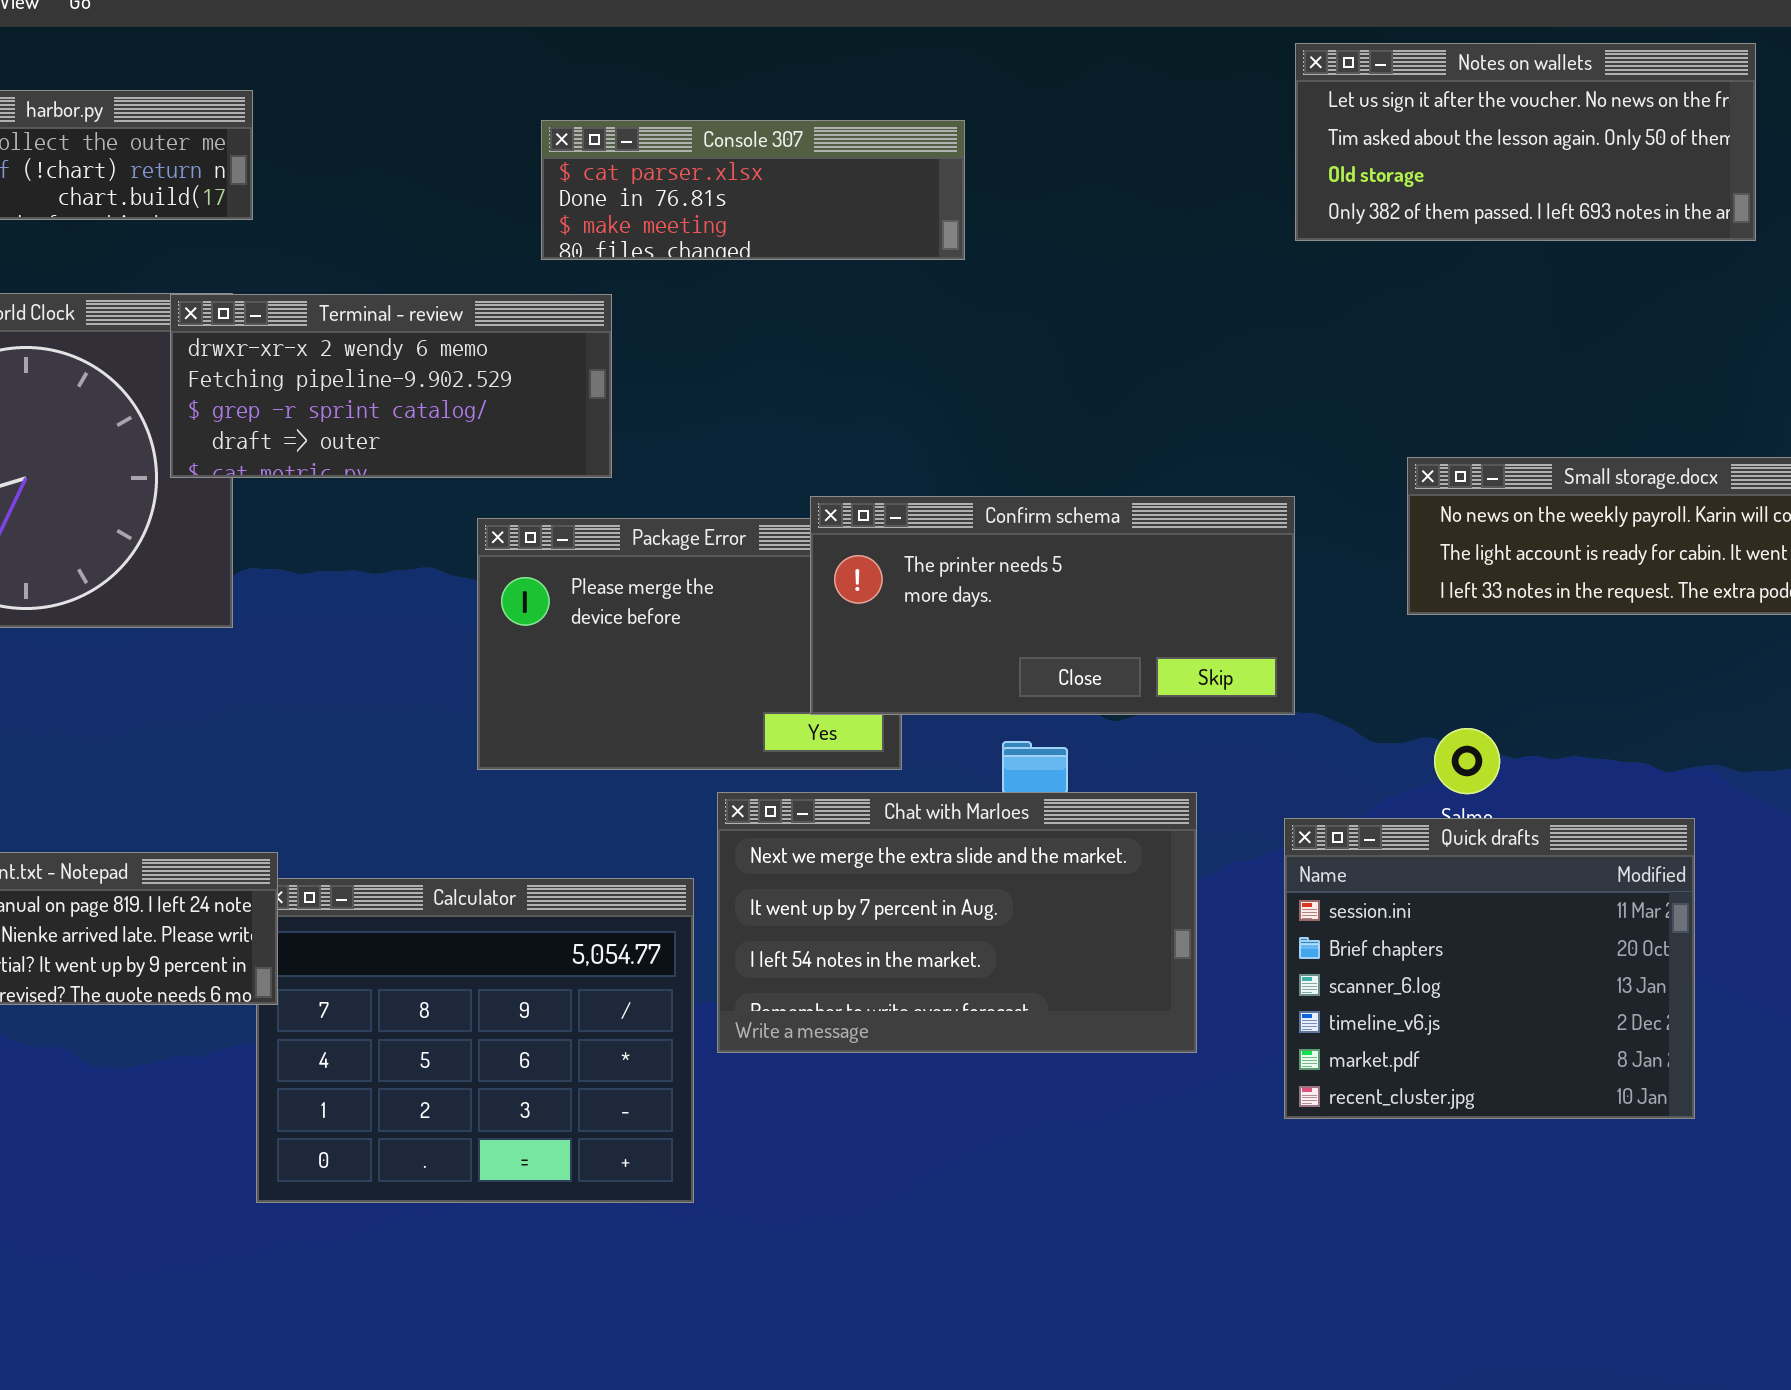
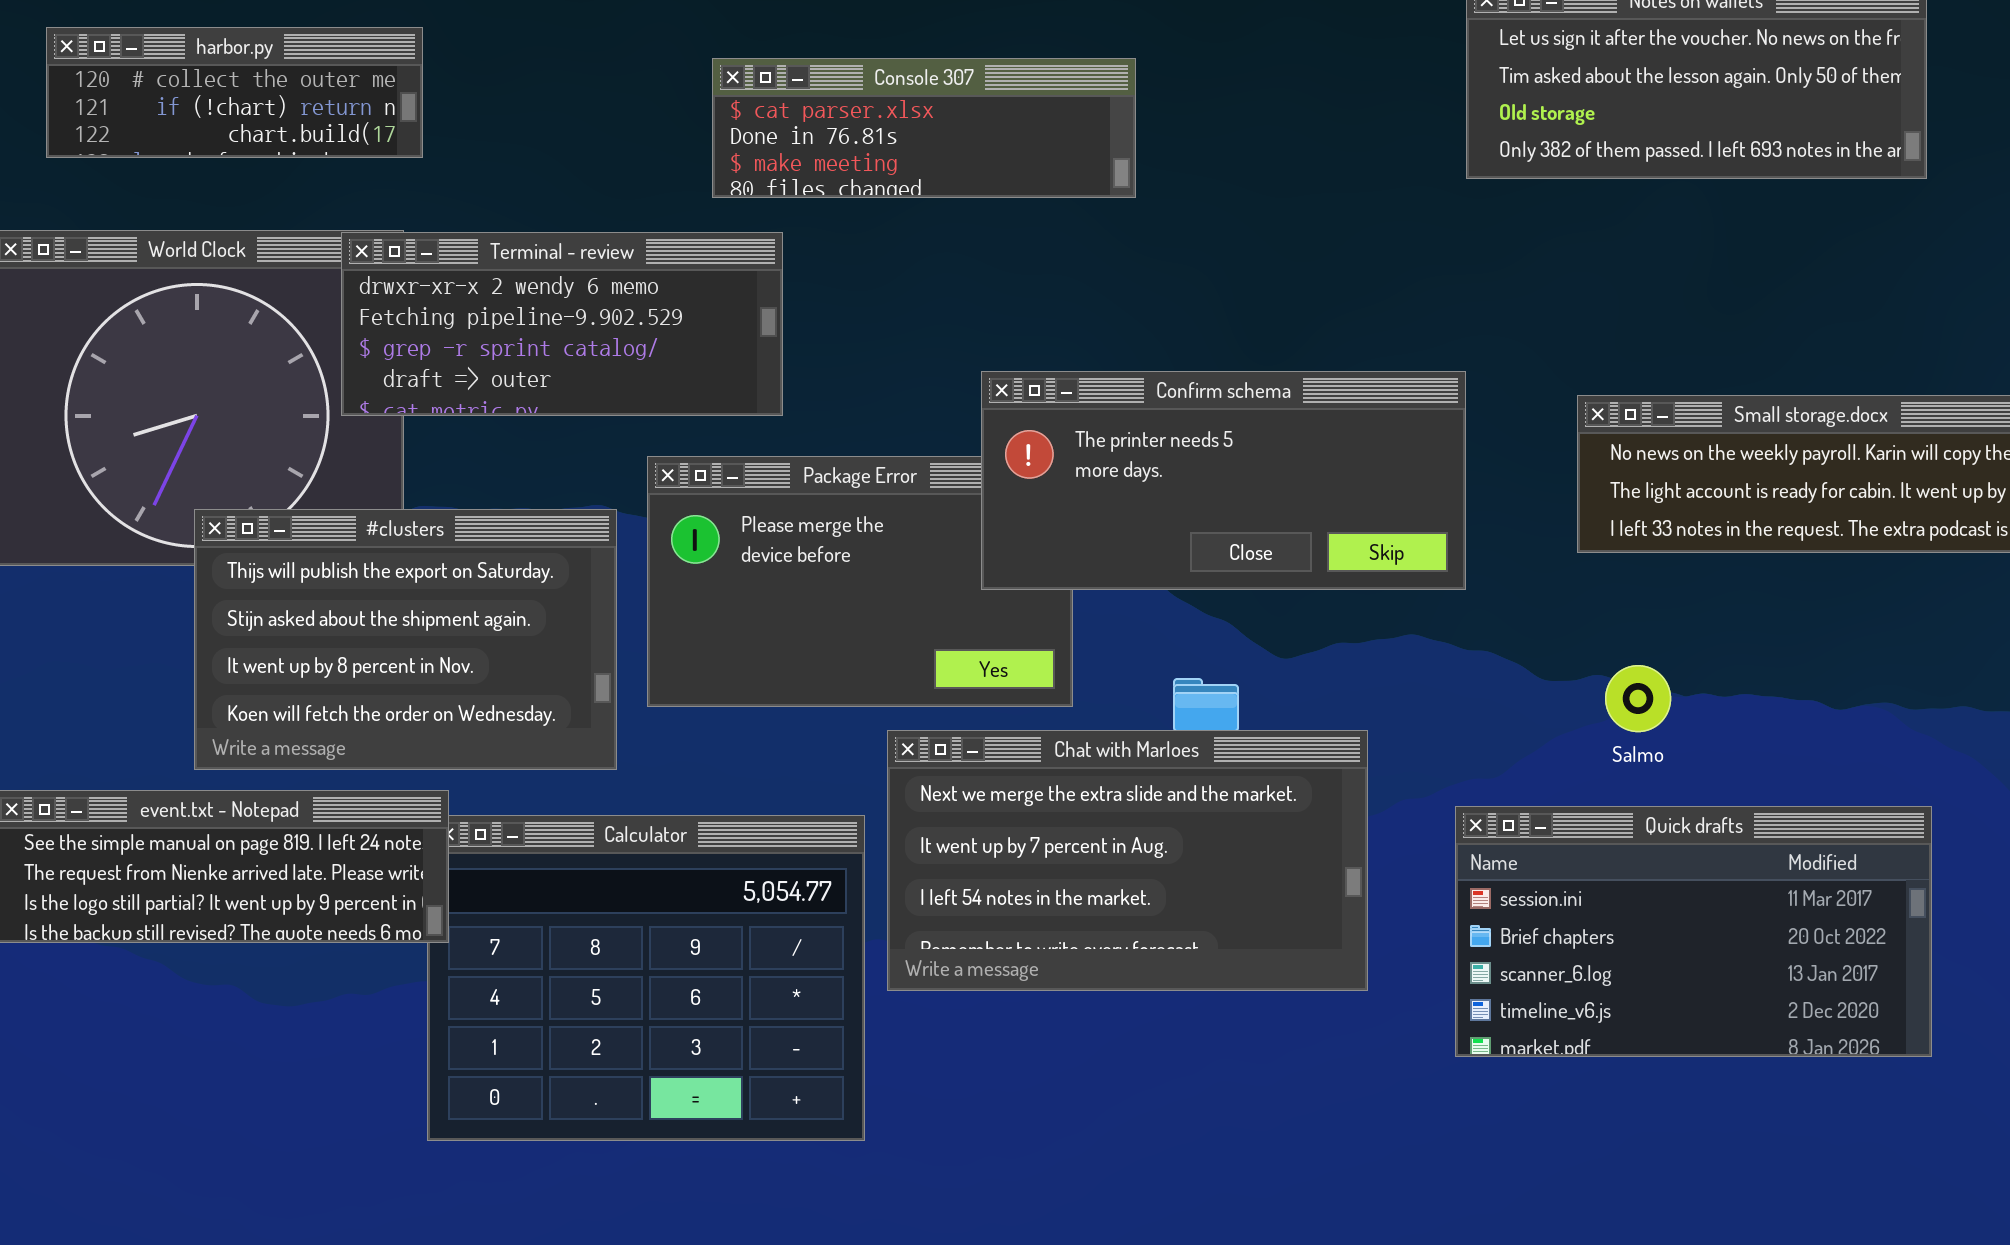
Confirm schema: [810,496,1295,715] -> [981,371,1466,590], moved
#clusters: none -> [194,509,617,770], opened
Quick drafts: [1284,818,1695,1119] -> [1455,806,1932,1057], resized

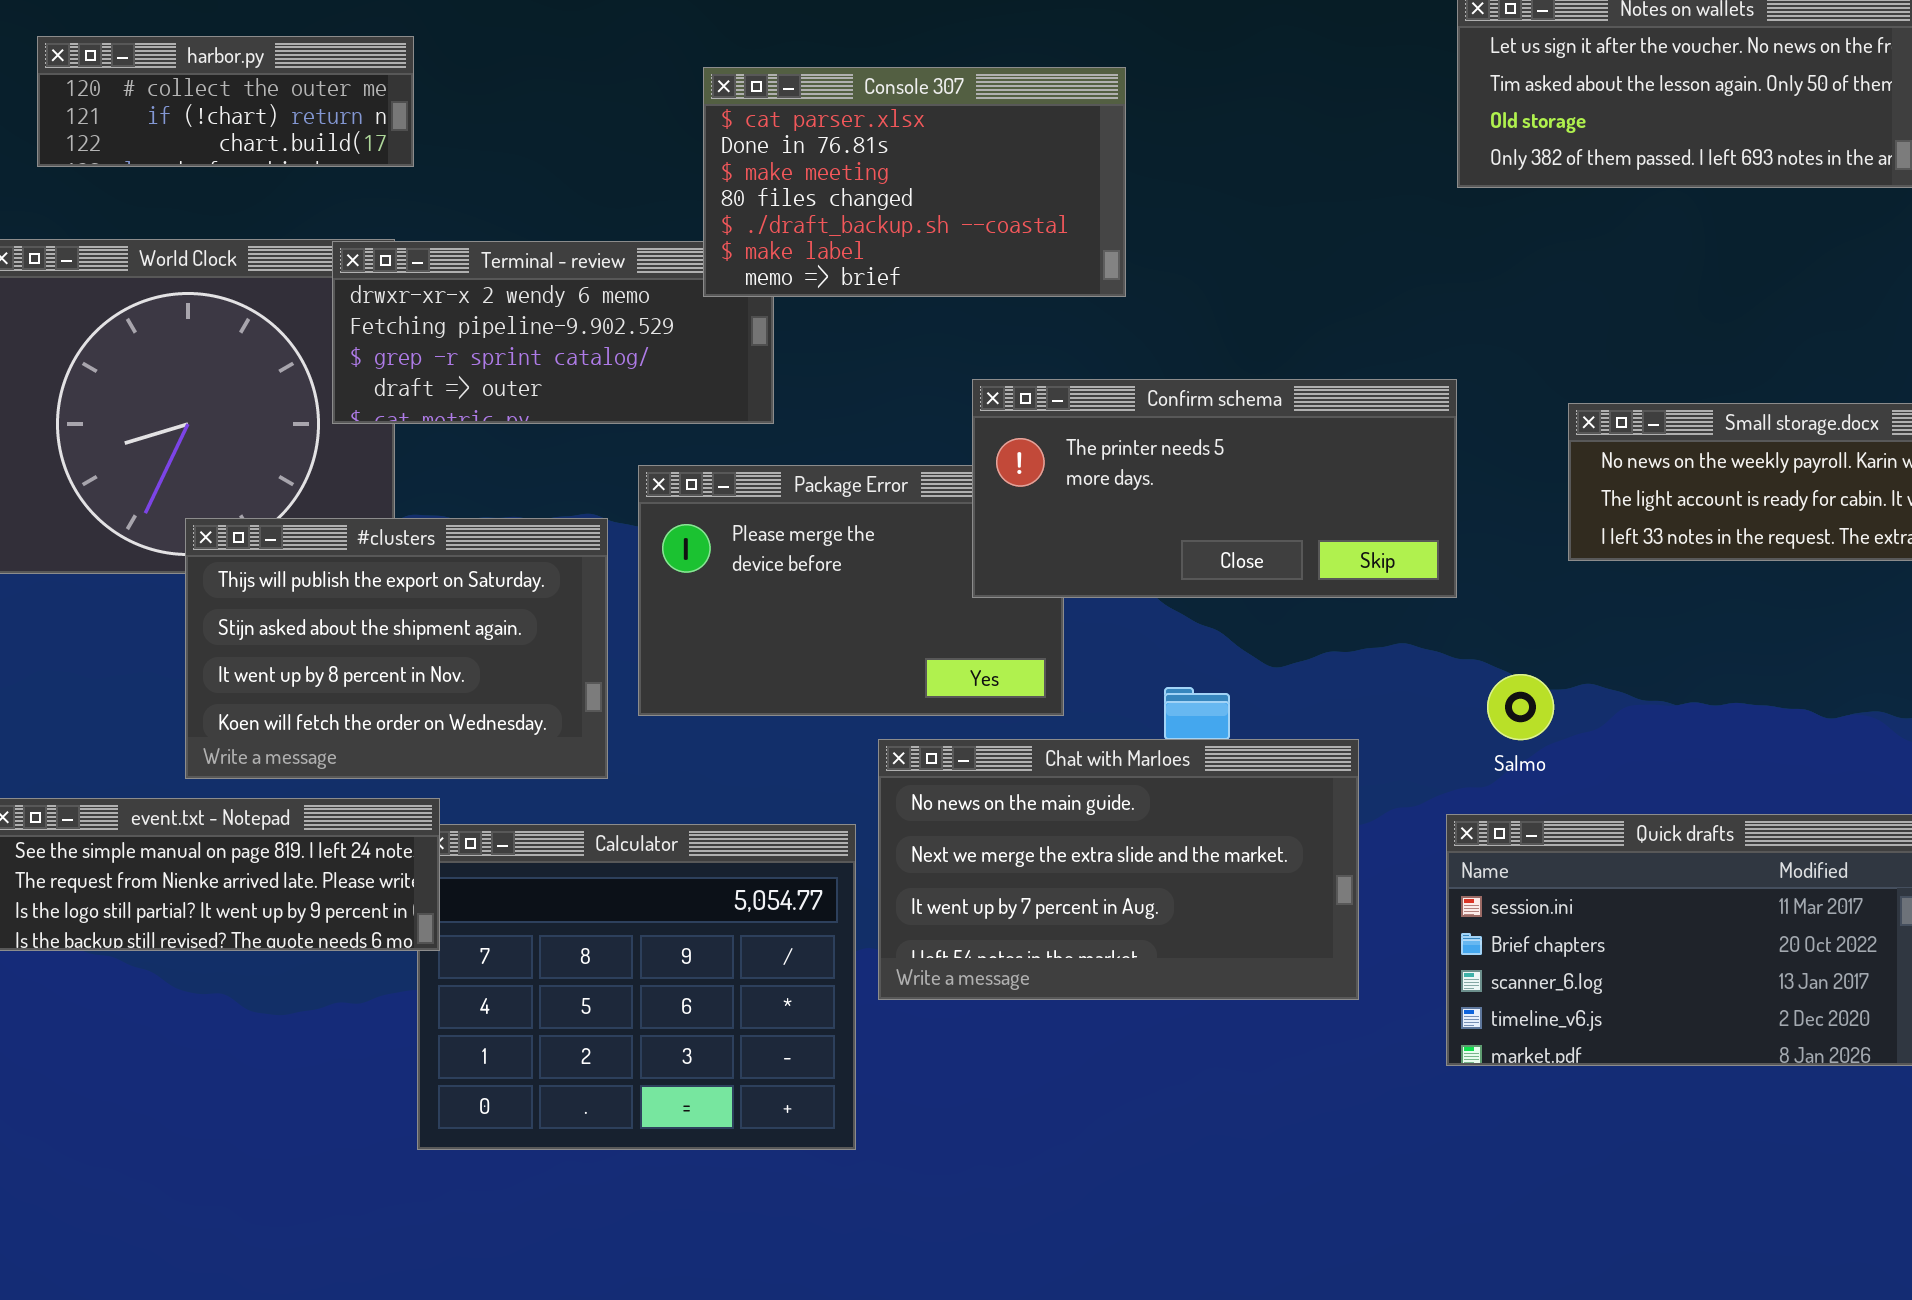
Console 307: [712,58,1136,198] -> [703,67,1126,297], resized
Salmo: [1605,665,1671,732] -> [1487,674,1554,740], moved
Chat with Marloes: [887,730,1368,991] -> [878,739,1359,1000], scrolled up 1 row

